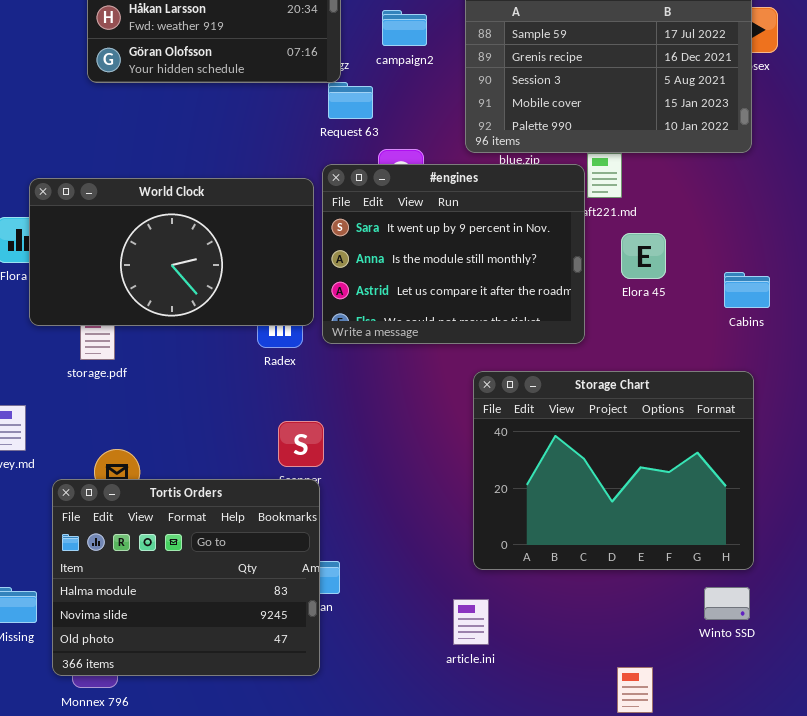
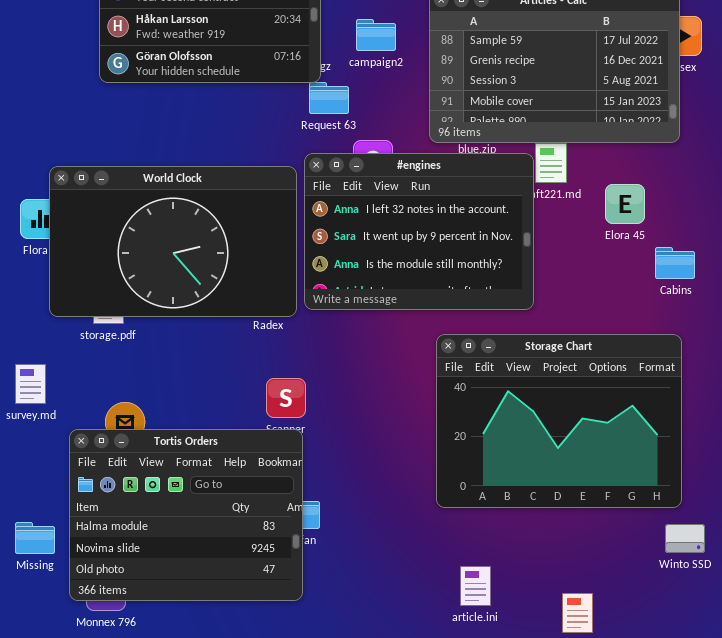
#engines: [322,164,585,344] -> [304,153,534,310], scrolled up 1 row
World Clock: [29,178,314,326] -> [49,166,297,317], resized
Elora 45: [621,233,666,279] -> [605,184,645,224], moved
Winto SSD: [704,587,750,620] -> [665,524,705,553], moved
article.ini: [453,599,489,645] -> [460,566,491,606], moved

